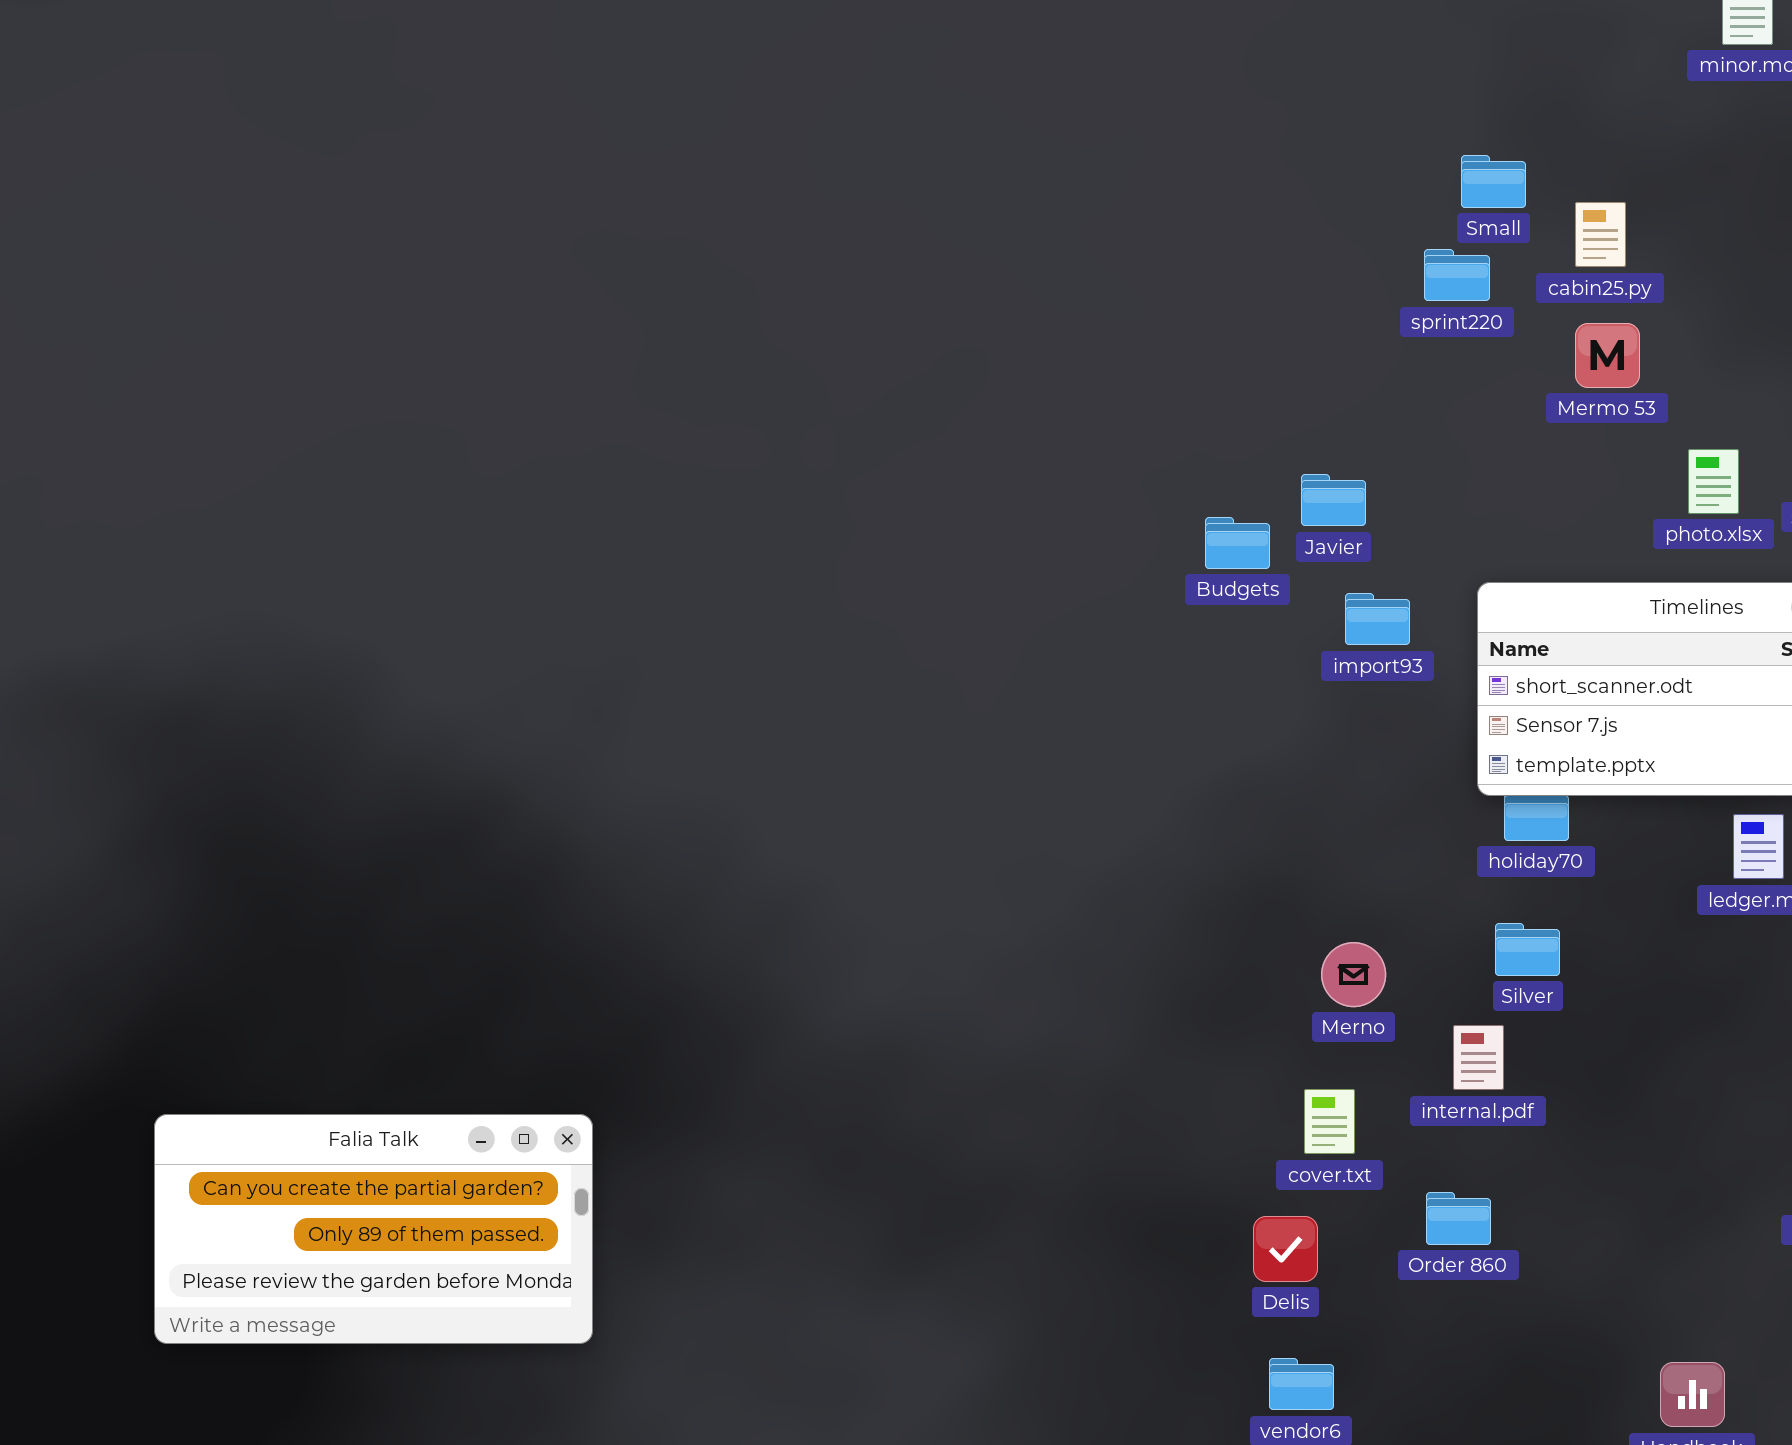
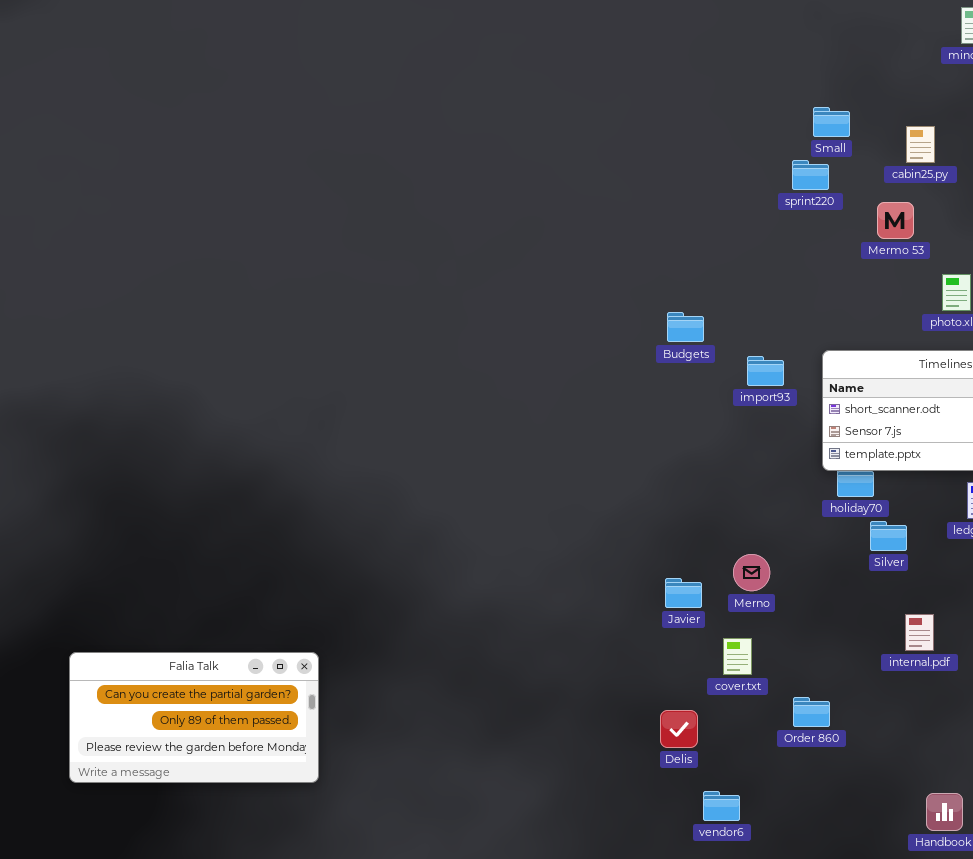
cabin25.py: [1575,202,1626,267] -> [906,126,935,163], moved
Javier: [1301,474,1366,526] -> [665,578,702,608], moved
Silver: [1495,923,1560,976] -> [870,521,907,551], moved
internal.pdf: [1453,1025,1504,1090] -> [905,614,934,651], moved
Delis: [1253,1216,1318,1282] -> [660,710,698,748], moved

